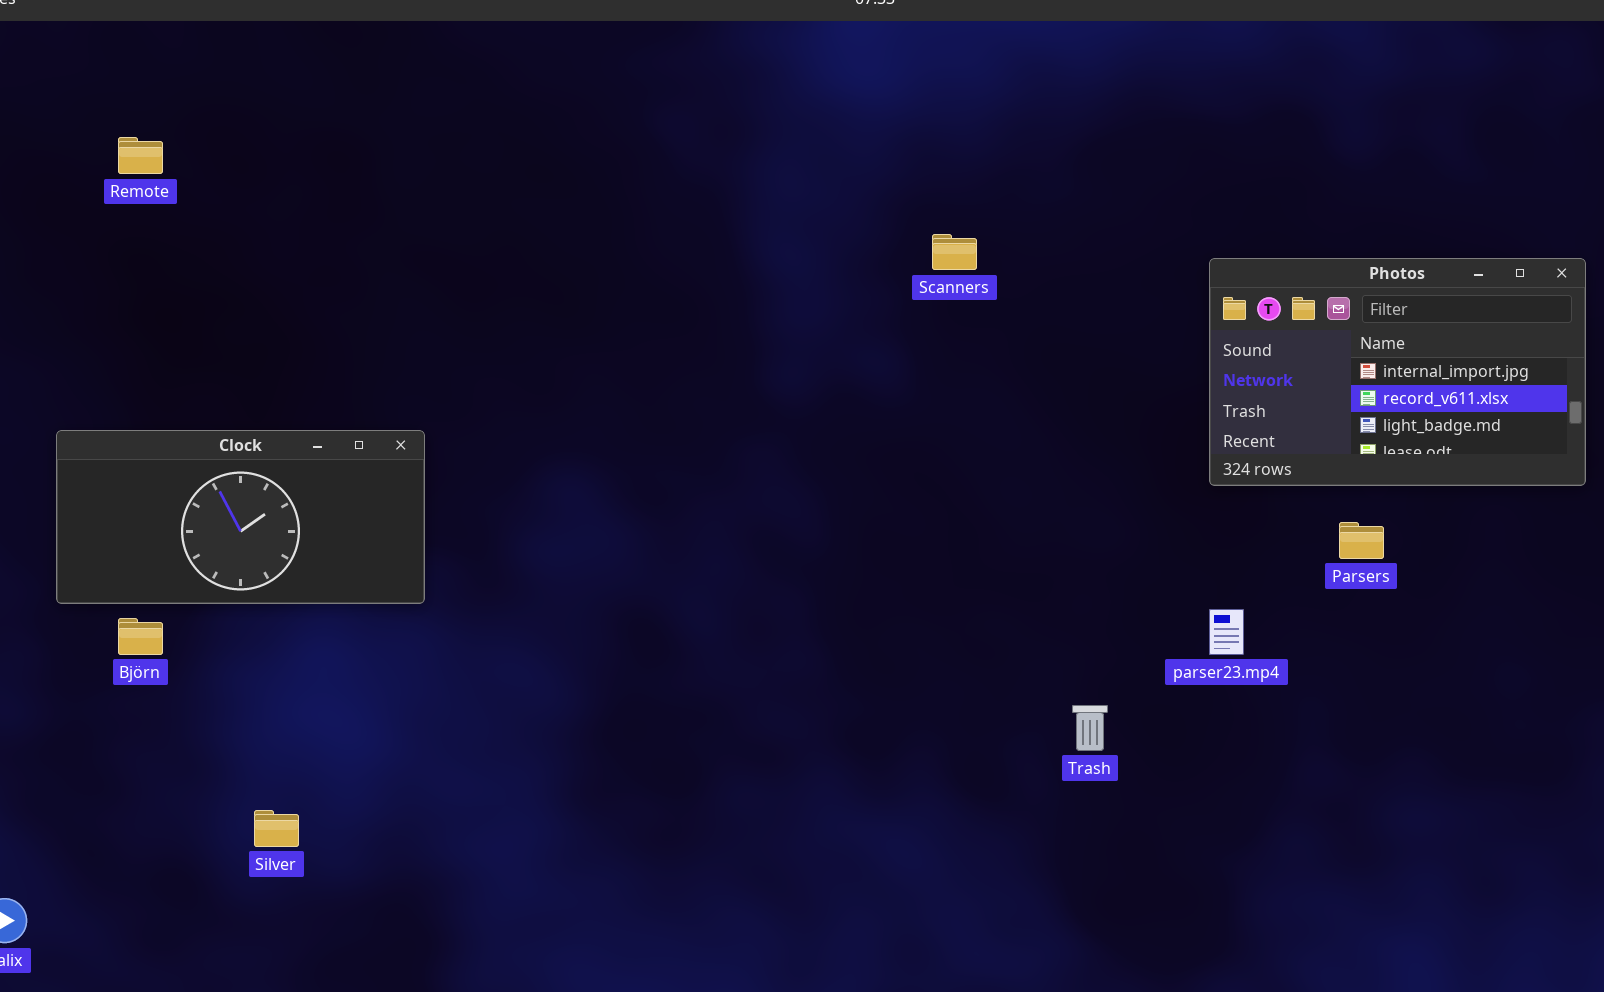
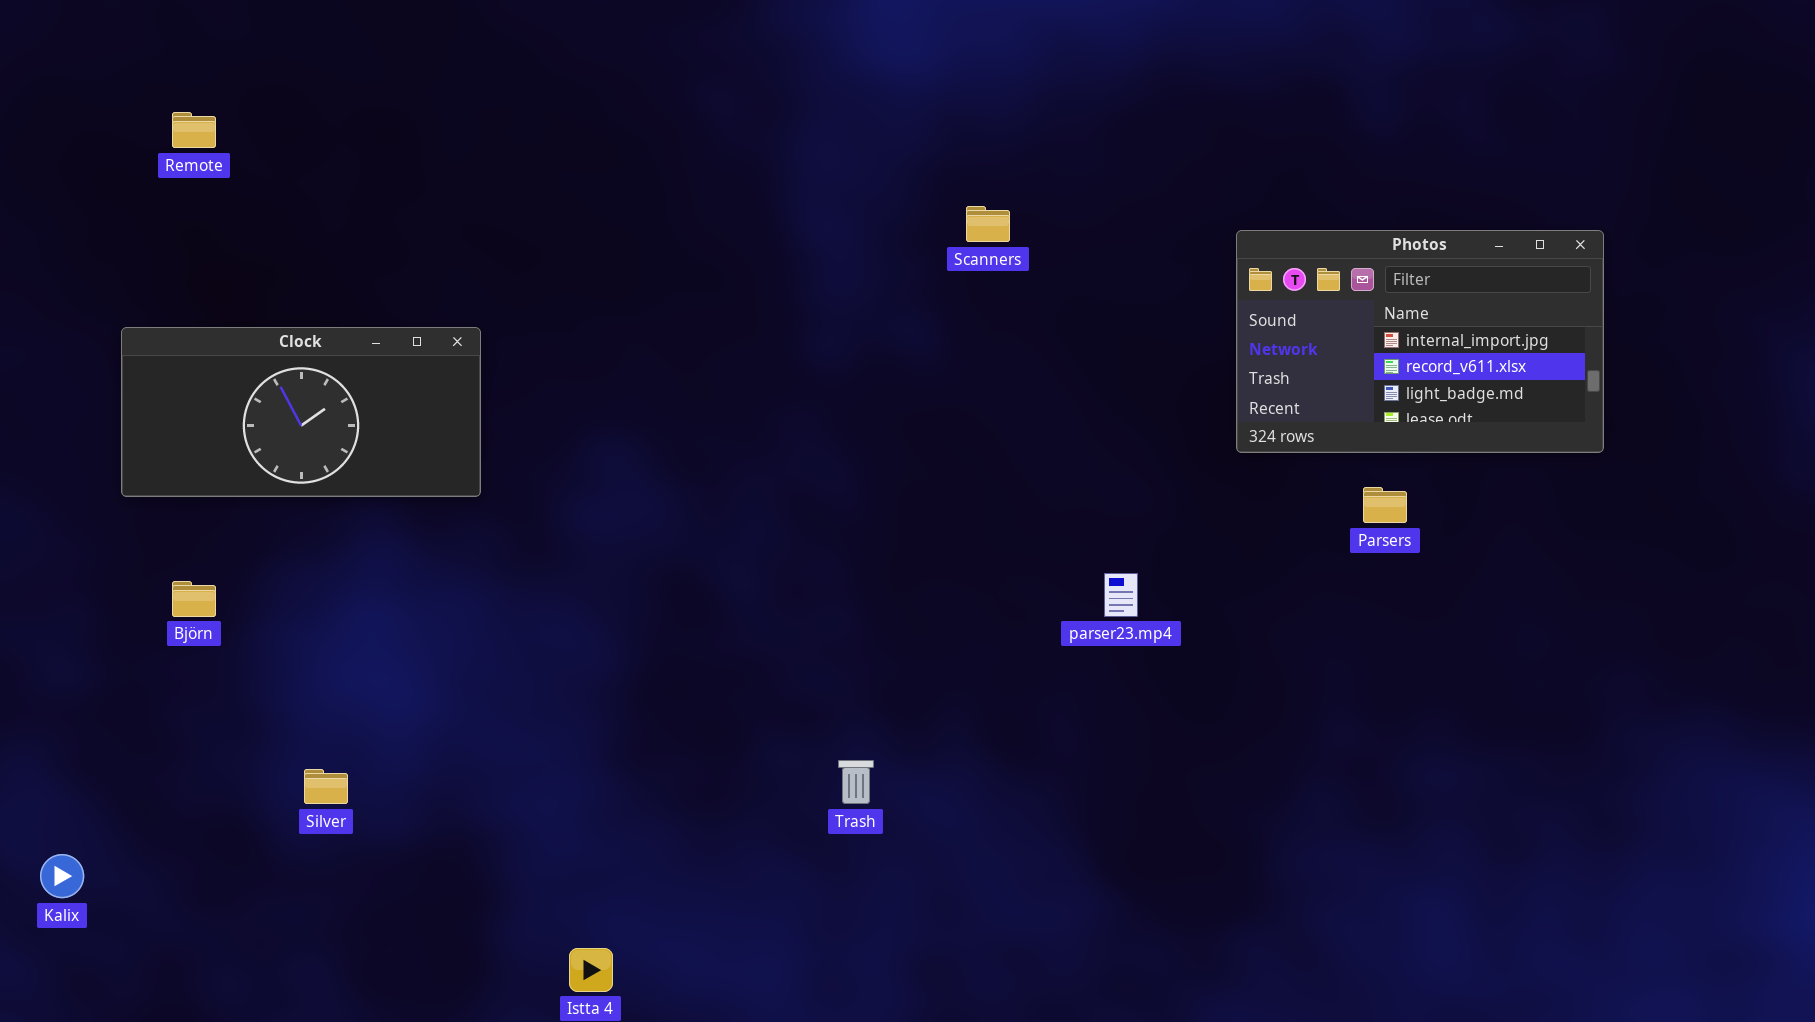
Clock: [56,430,425,604] -> [121,327,481,497], moved
parser23.mp4: [1209,609,1244,655] -> [1104,573,1138,617], moved
Trash: [1072,705,1108,751] -> [838,760,874,804], moved

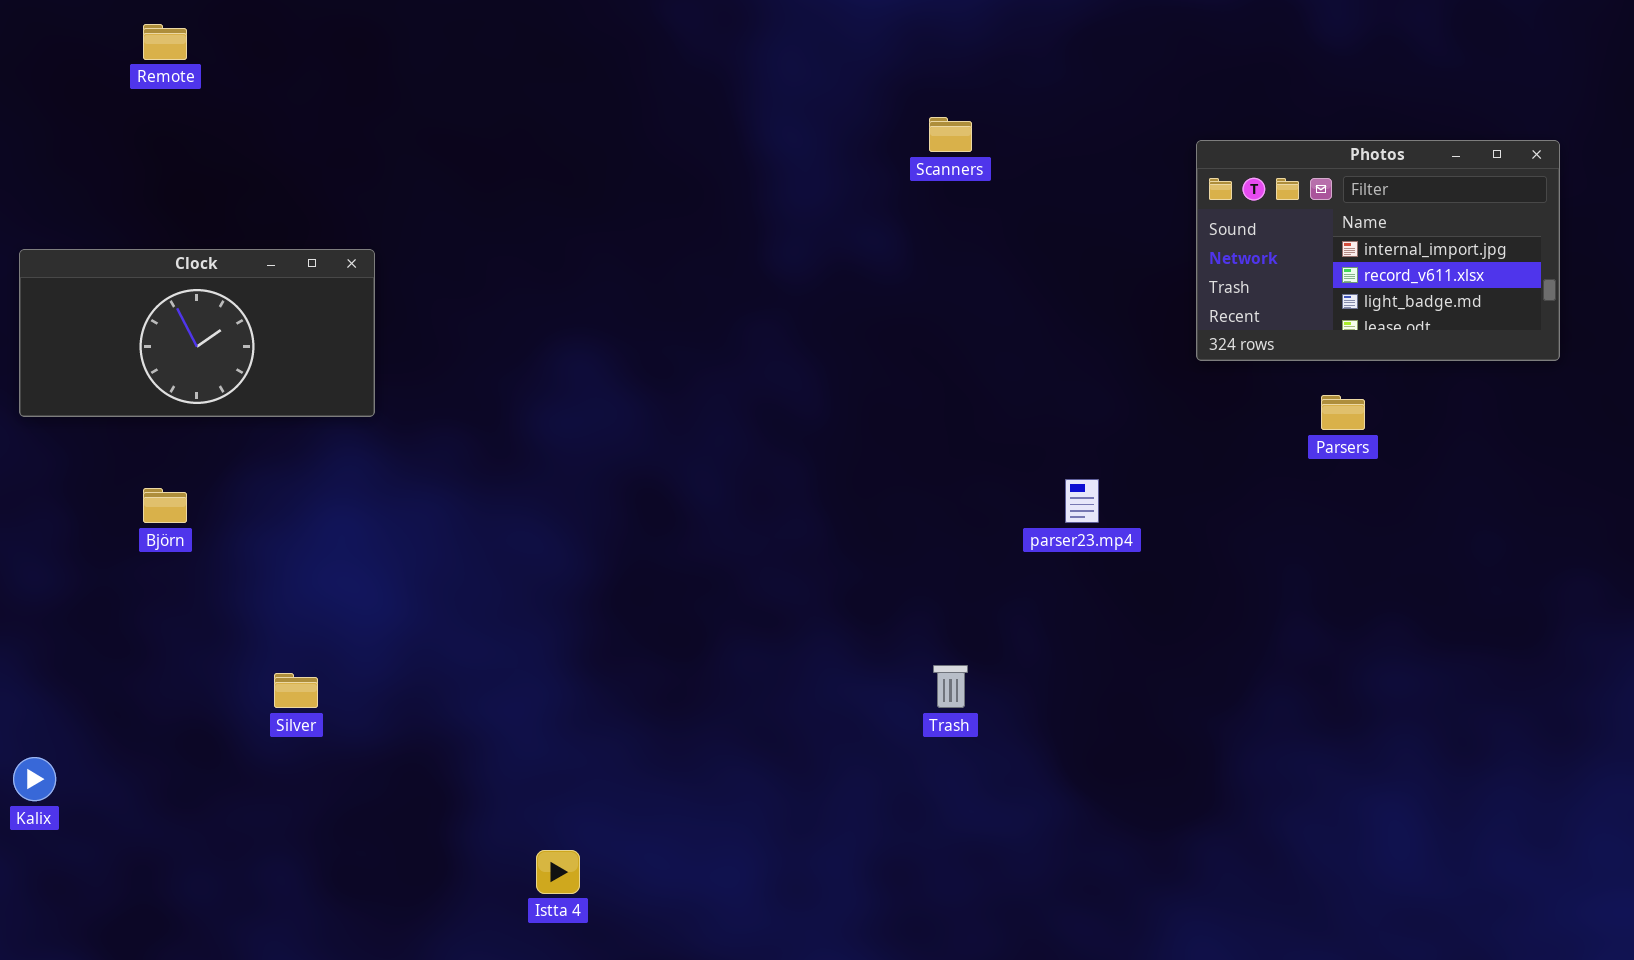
Clock: [121,327,481,497] -> [19,249,375,417], moved
Trash: [838,760,874,804] -> [933,665,968,708], moved

